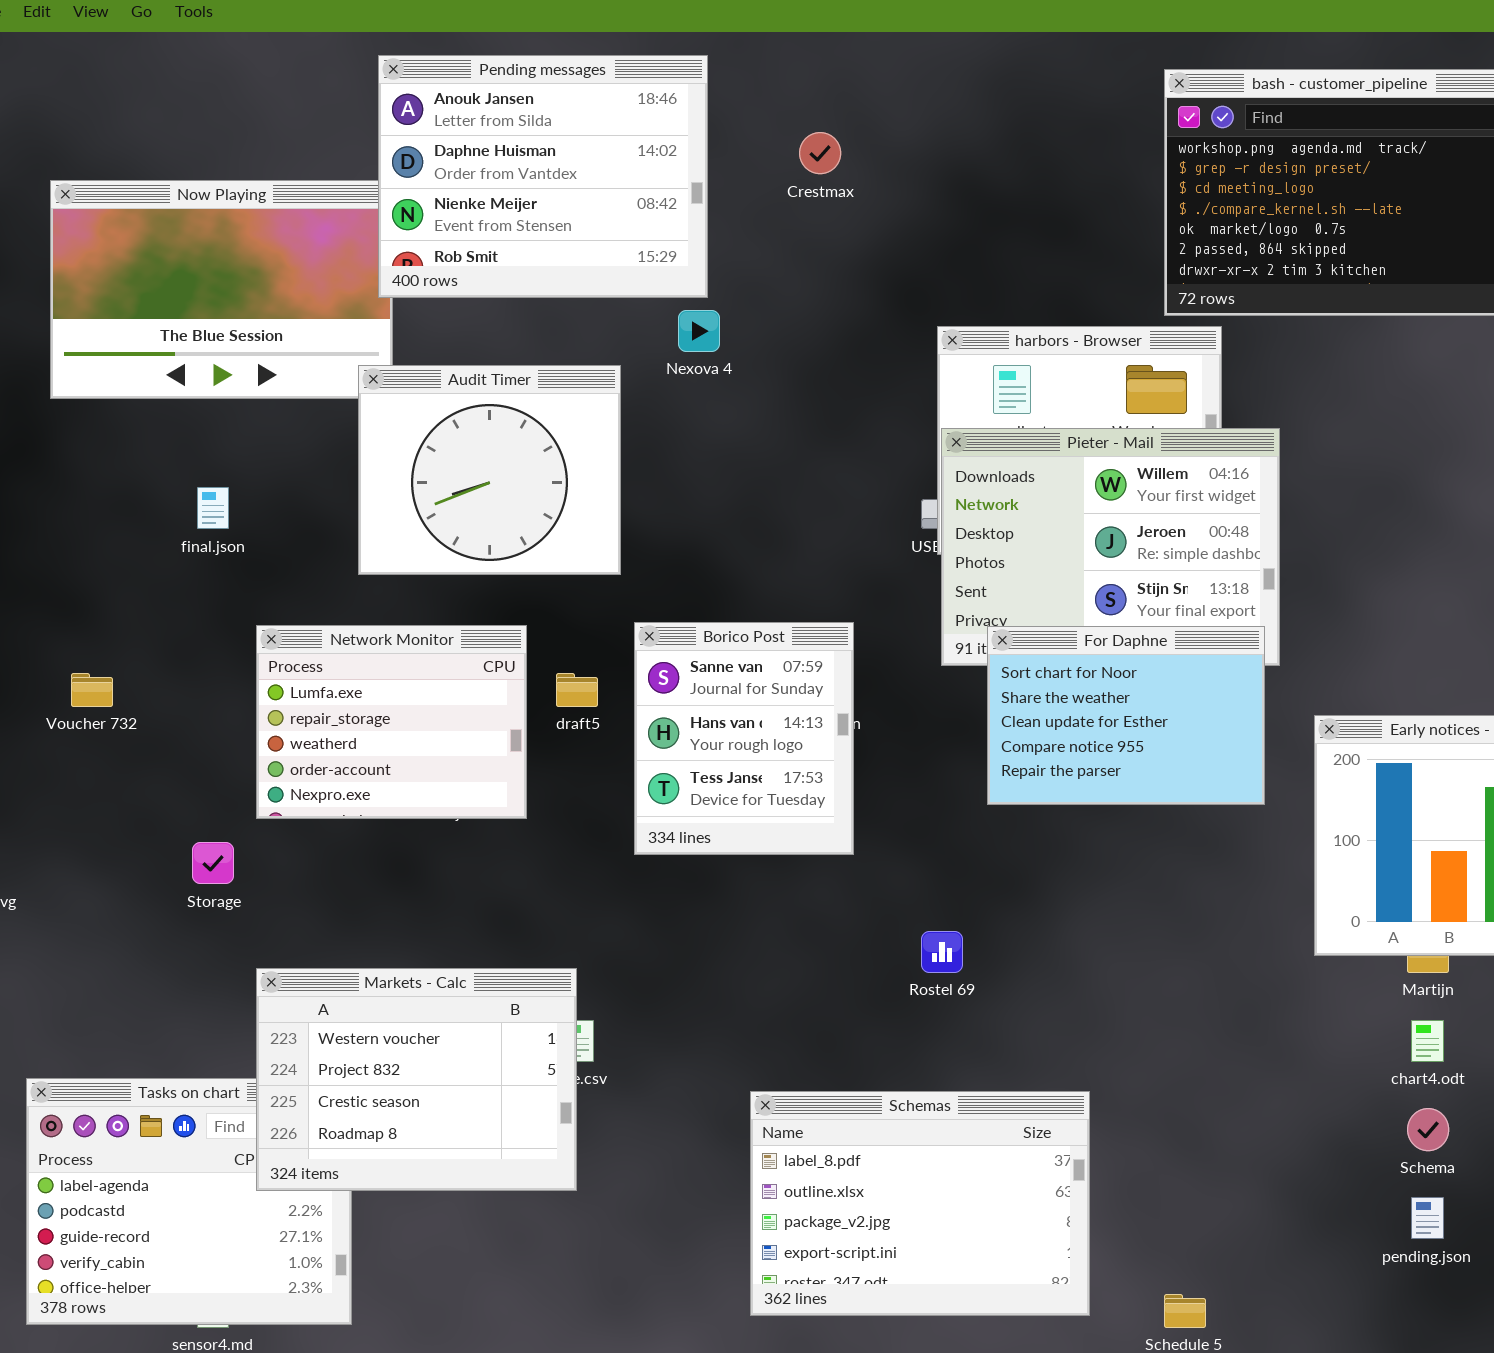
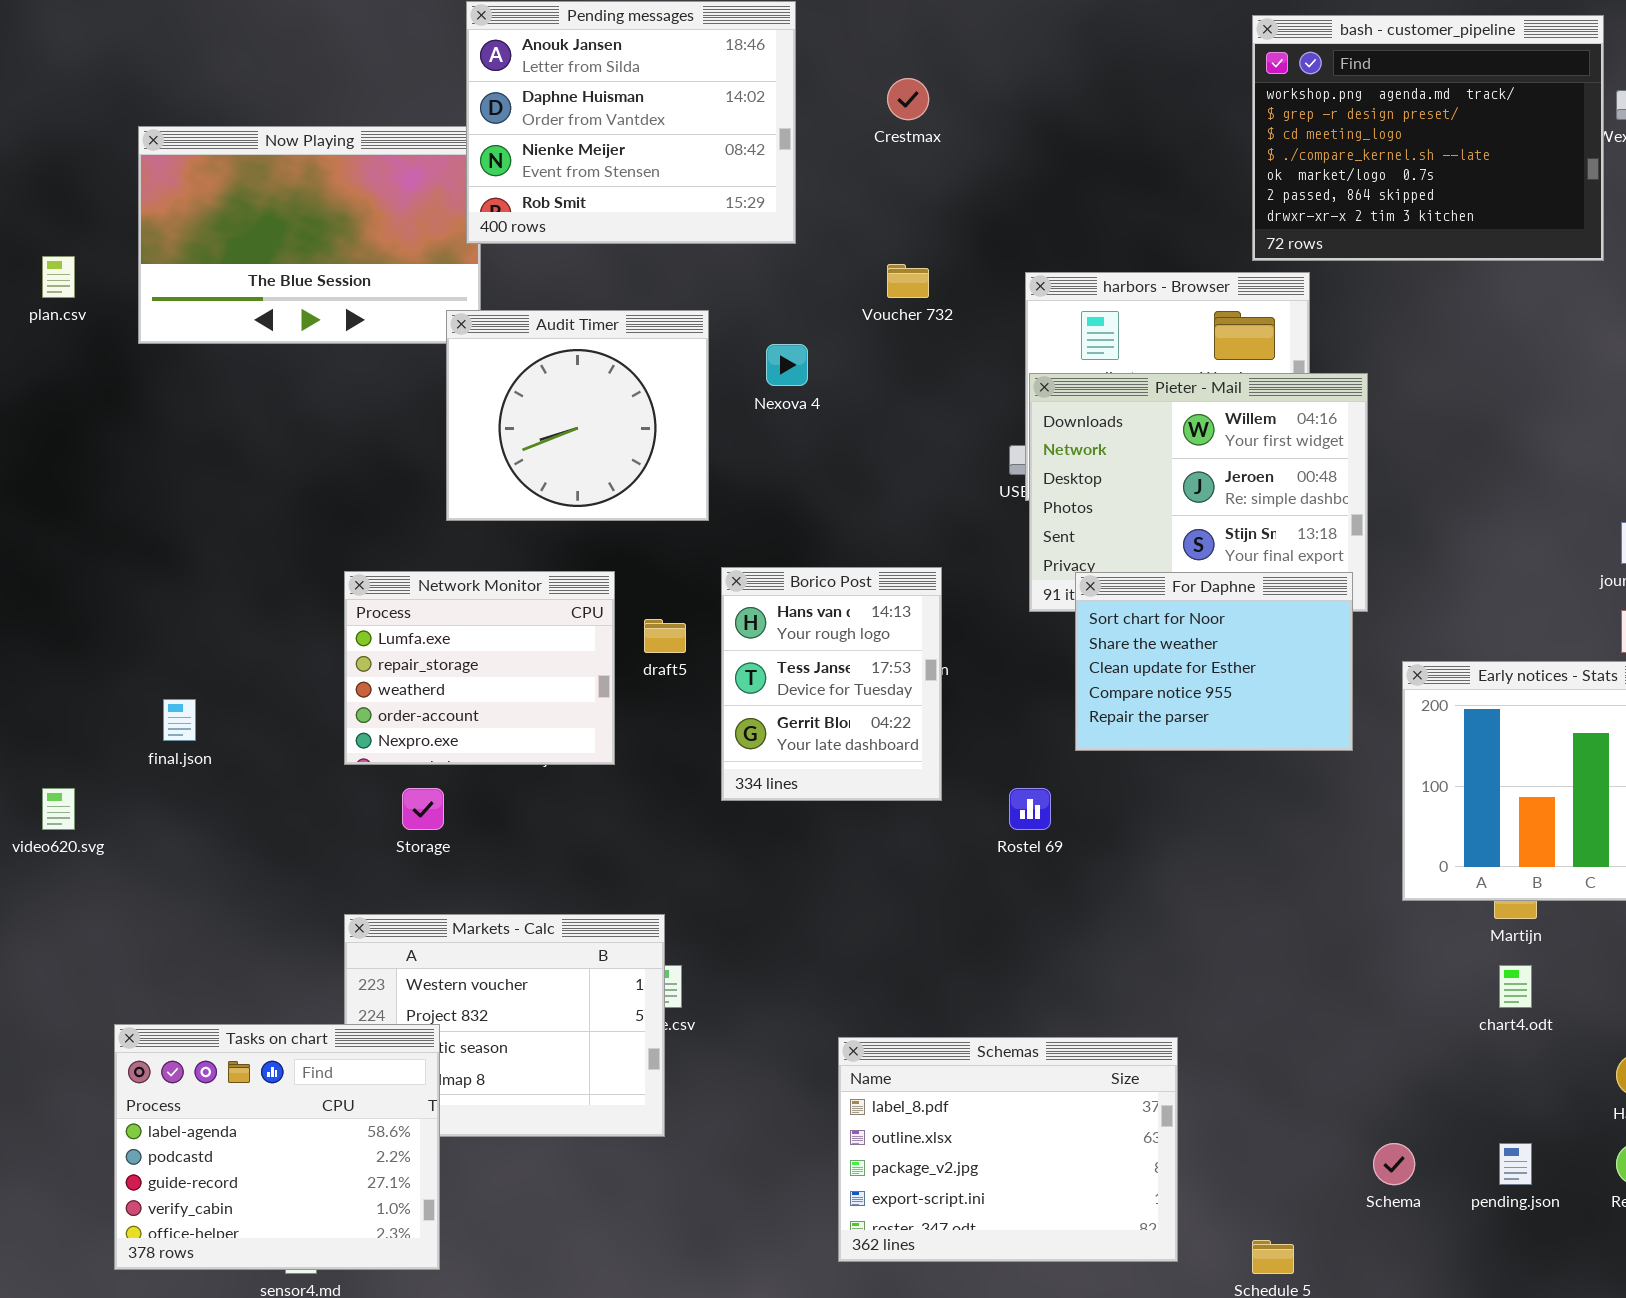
Nexova 4: [678,310,720,352] -> [766,344,808,386], moved
final.json: [197,487,229,529] -> [163,699,196,741], moved
Borico Post: [634,622,854,855] -> [721,567,942,801], scrolled down 1 row
Voucher 732: [71,673,113,707] -> [887,264,929,298], moved
Storage: [192,842,234,884] -> [402,788,444,830], moved
Rostel 69: [921,931,963,973] -> [1009,788,1051,830], moved
Tasks on chart: [26,1078,352,1325] -> [114,1024,440,1270], raised
Schema: [1407,1108,1449,1151] -> [1373,1143,1415,1185], moved

